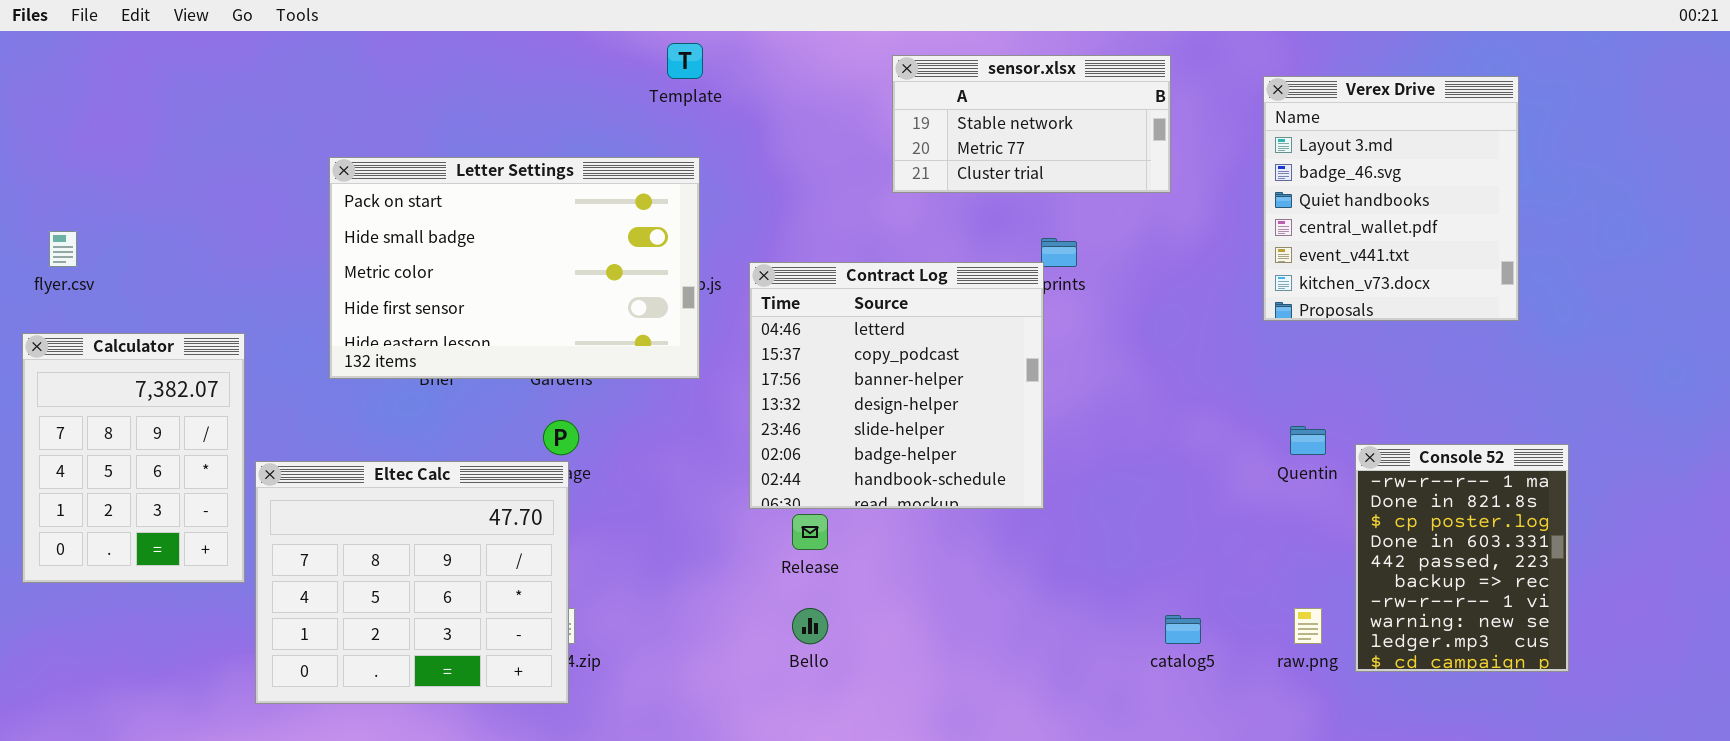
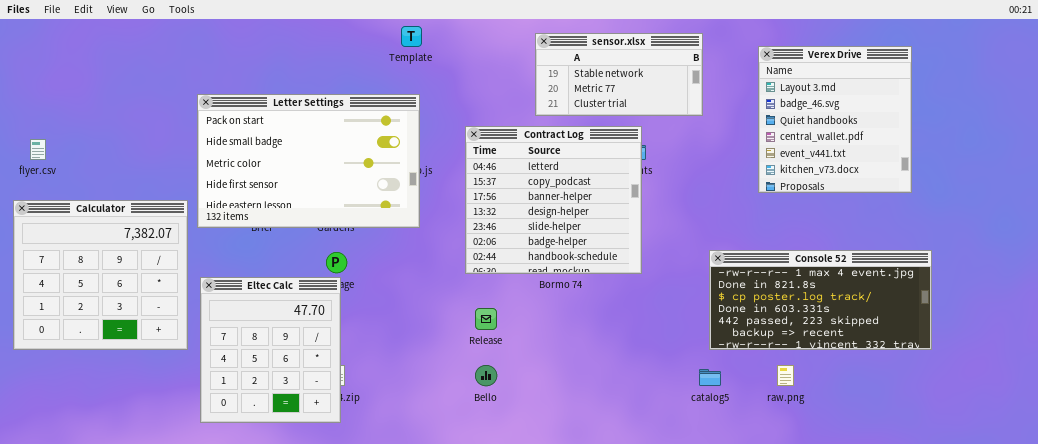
Contract Log: [749,262,1044,509] -> [465,126,642,274], moved
Calculator: [22,333,245,583] -> [13,200,188,350], resized
Console 52: [1355,444,1569,672] -> [709,250,932,350], moved, resized
Eltec Calc: [255,461,569,704] -> [200,277,341,423], resized

